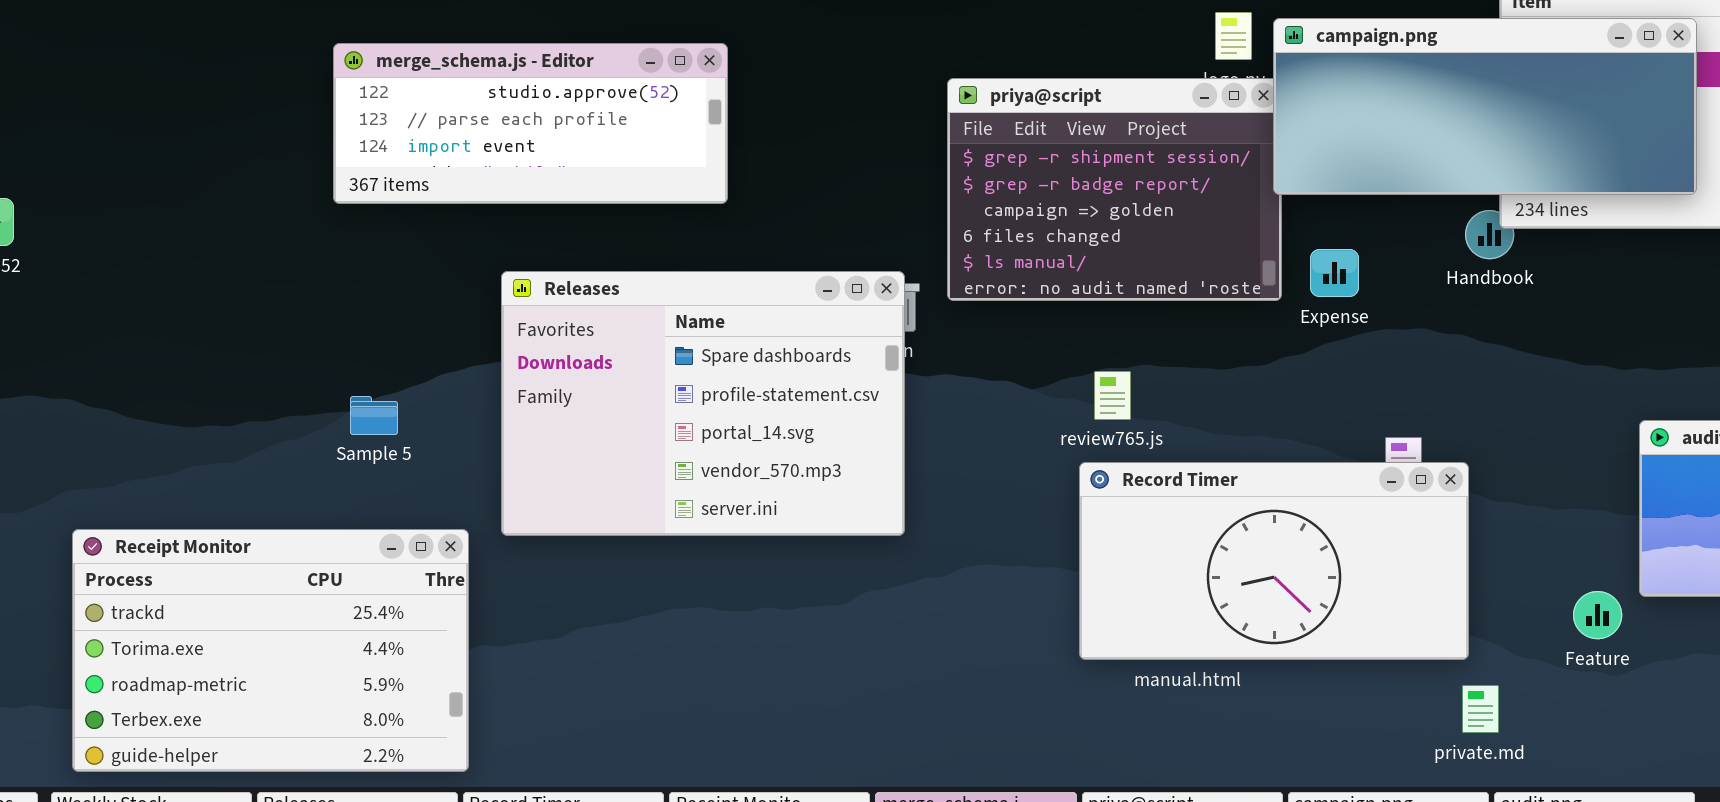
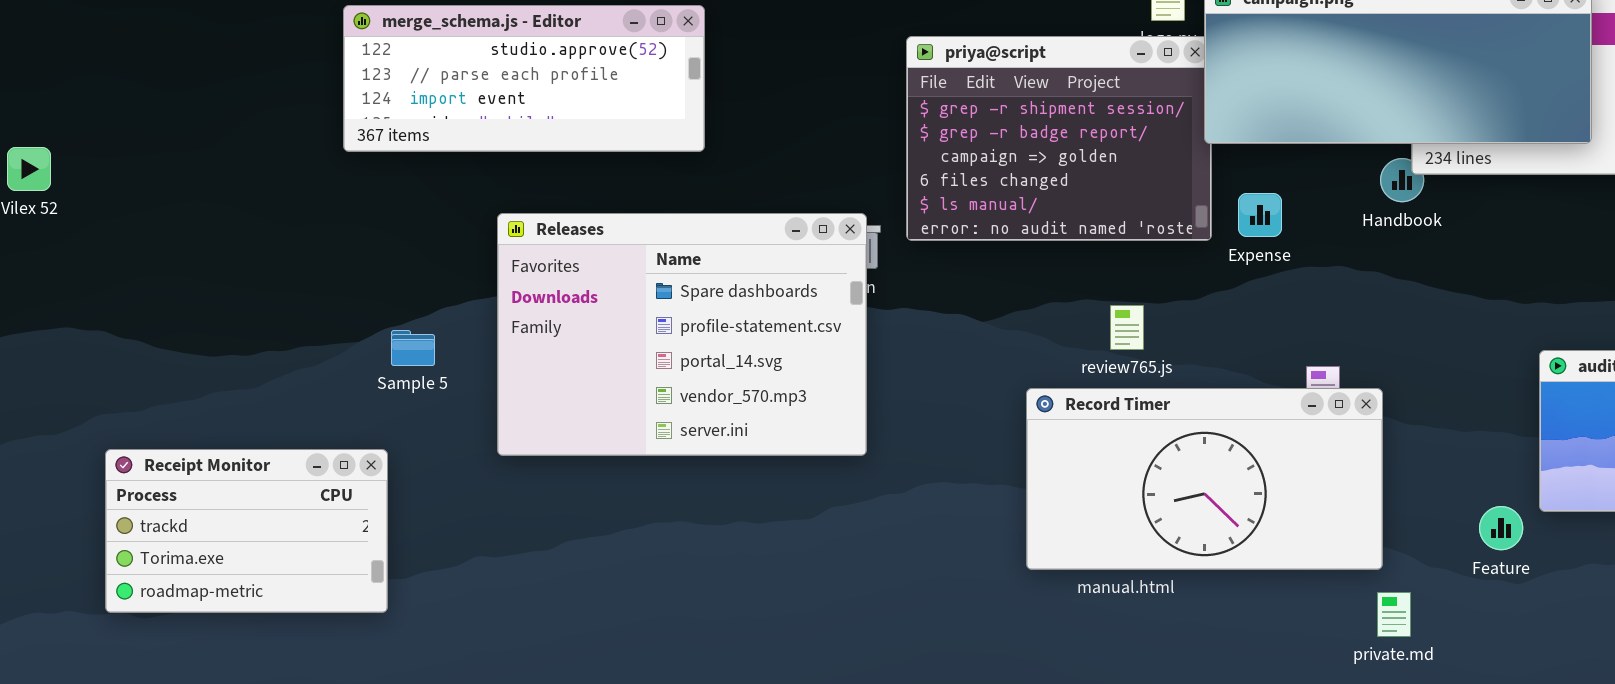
review765.js: [1094,371,1131,420] -> [1110,305,1144,350], moved
Sample 5: [350,396,398,435] -> [391,330,435,366], moved
Receipt Monitor: [72,529,469,772] -> [105,449,388,613], resized

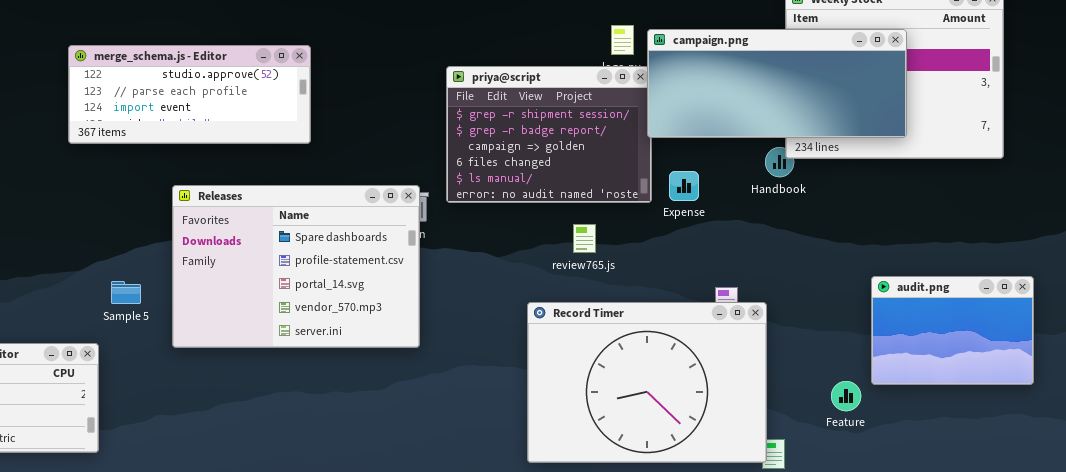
review765.js: [1110,305,1144,350] -> [573,224,596,253], moved
Sample 5: [391,330,435,366] -> [111,281,141,304], moved
Record Timer: [1026,388,1383,570] -> [527,302,767,463], resized

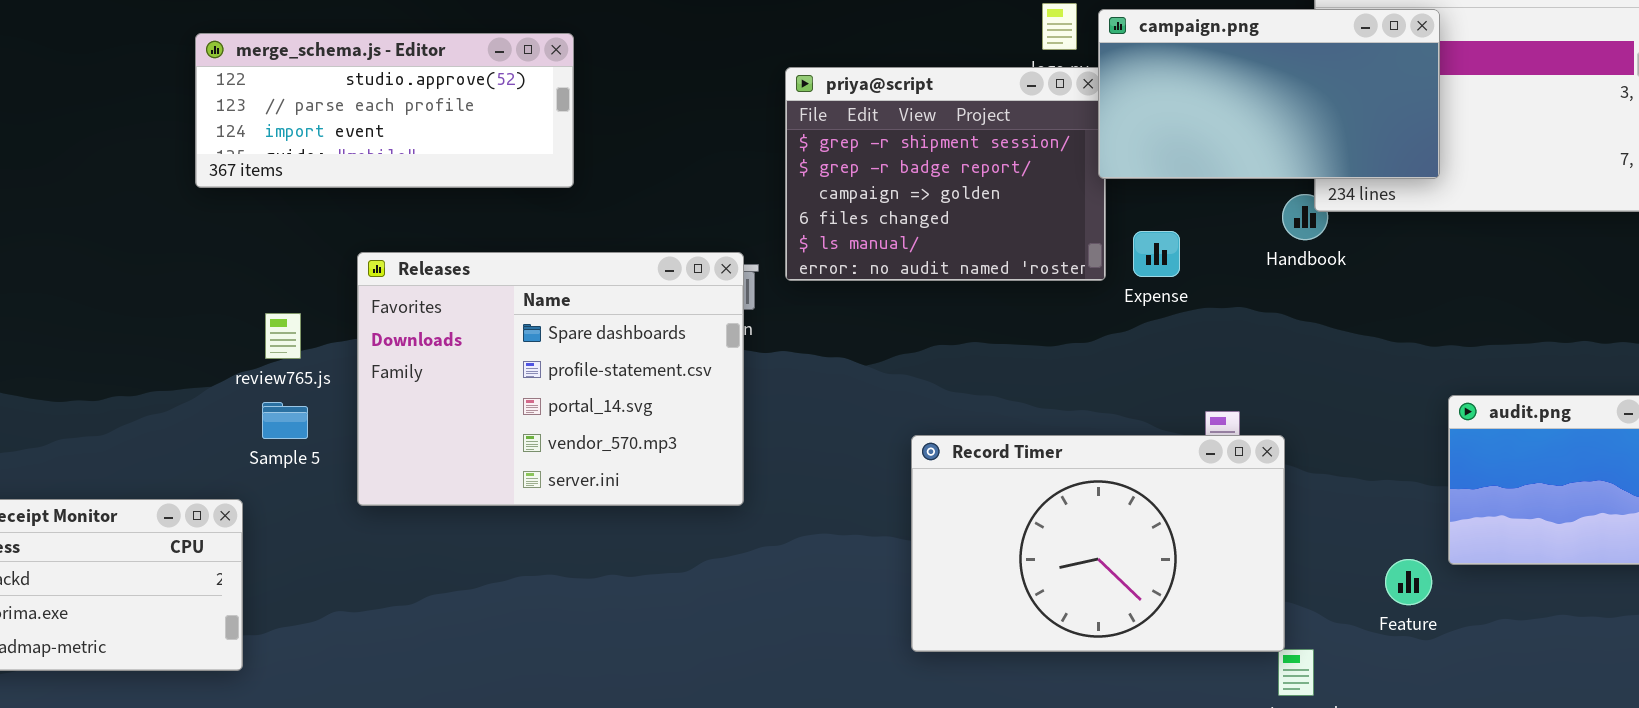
campaign.png: [647,29,907,138] -> [1098,9,1440,179], resized
review765.js: [573,224,596,253] -> [265,313,301,359], moved
Record Timer: [527,302,767,463] -> [911,435,1285,652], resized

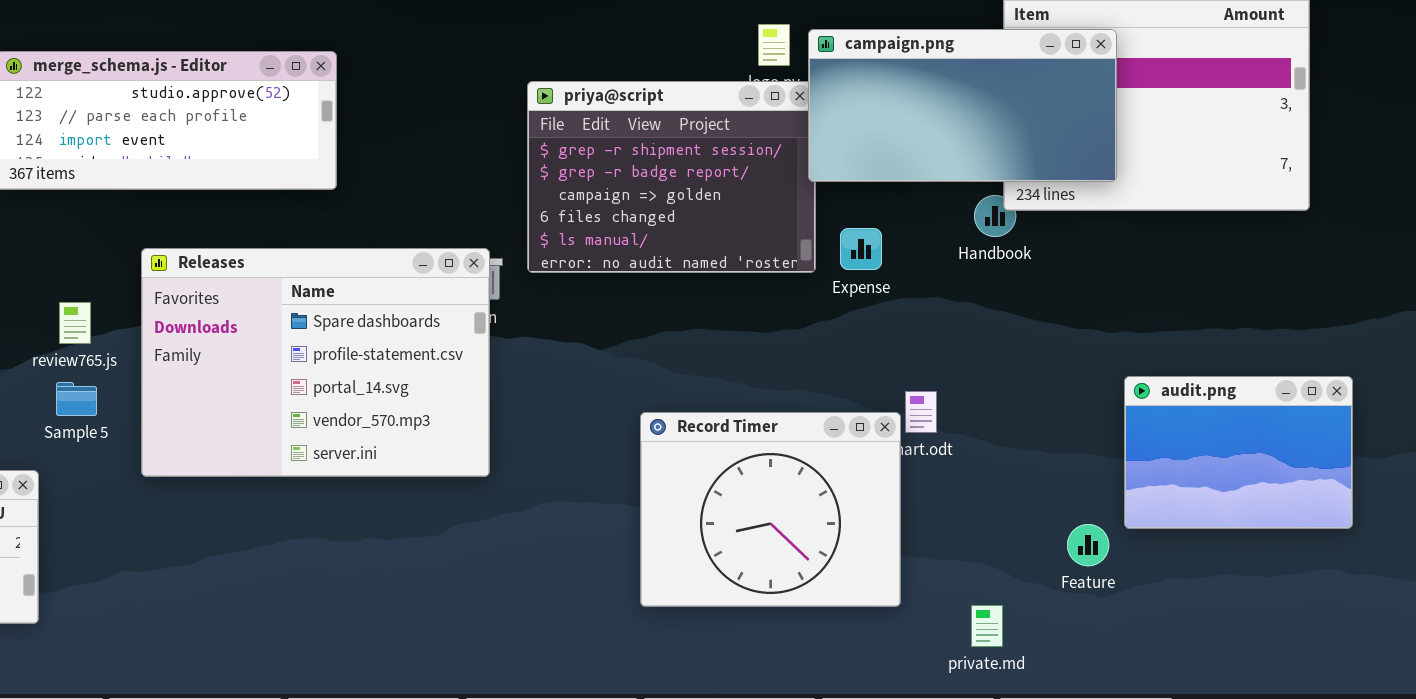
Record Timer: [911,435,1285,652] -> [640,412,901,607], resized

